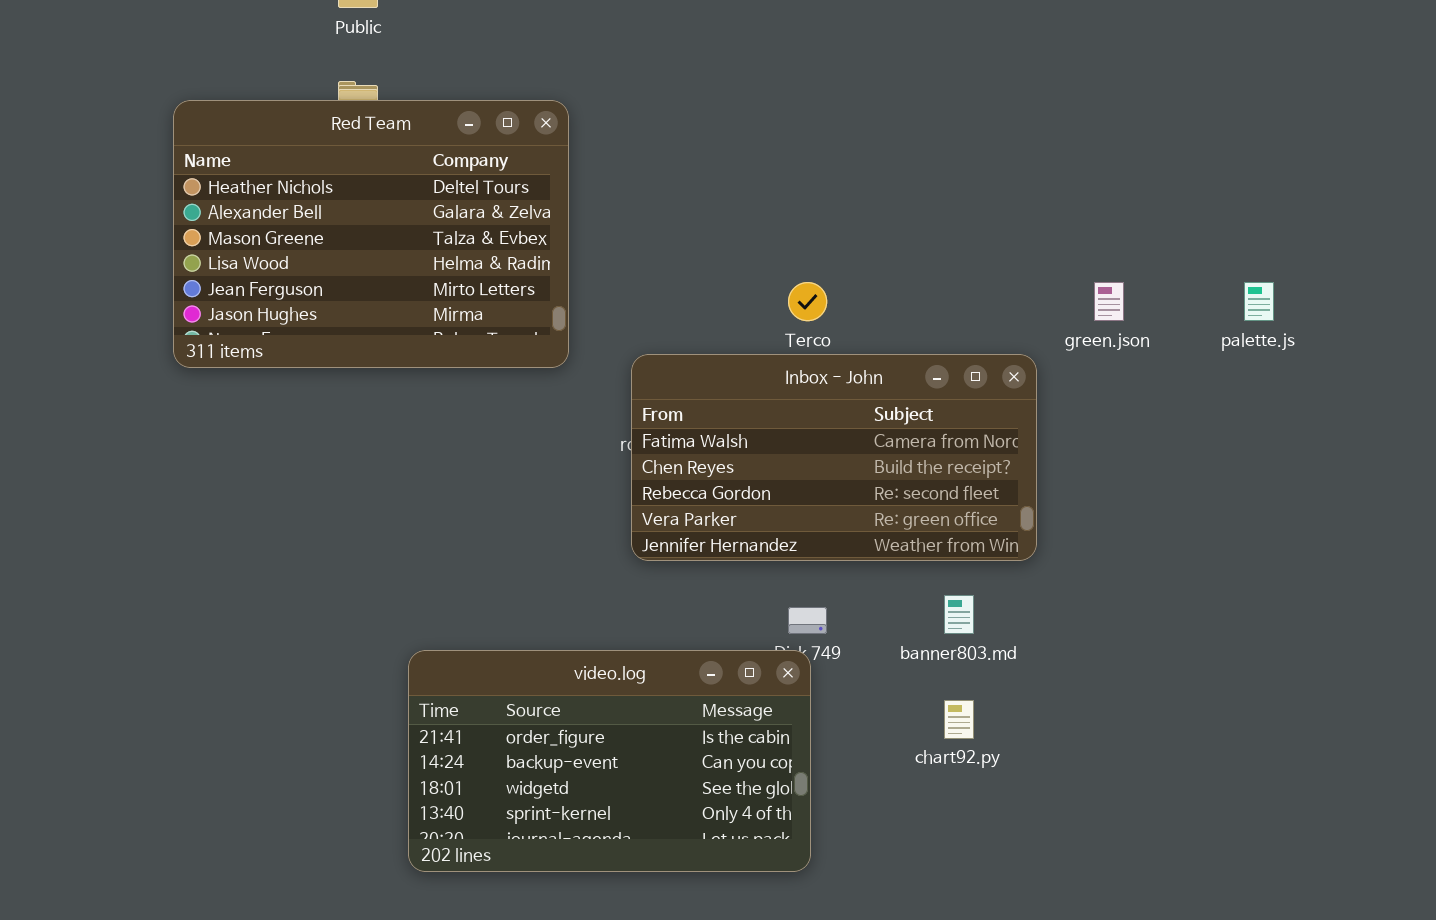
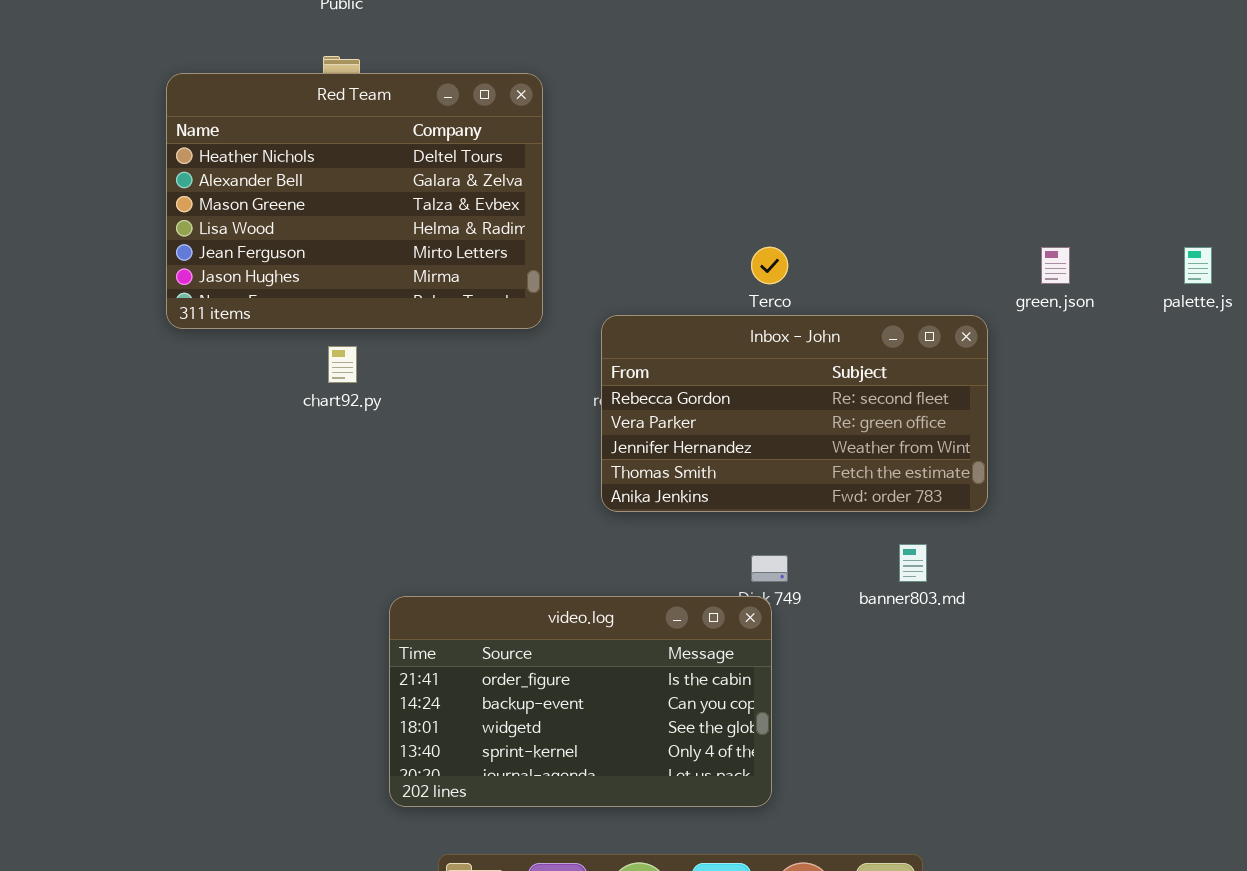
Inbox - John: [631,354,1037,561] -> [601,315,988,512], scrolled down 2 rows
chart92.py: [944,700,974,739] -> [328,346,357,383], moved

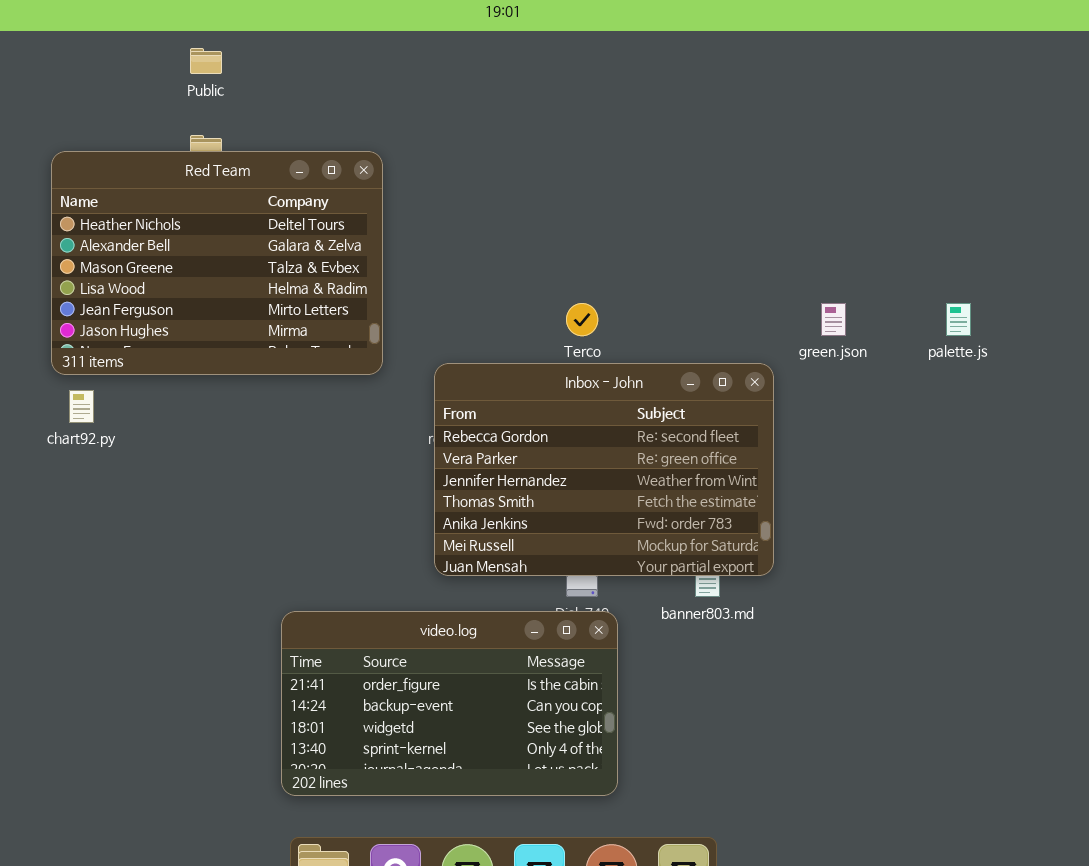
Inbox - John: [601,315,988,512] -> [434,363,774,576], resized
chart92.py: [328,346,357,383] -> [69,390,94,423], moved
video.log: [389,596,772,807] -> [281,611,618,796], moved

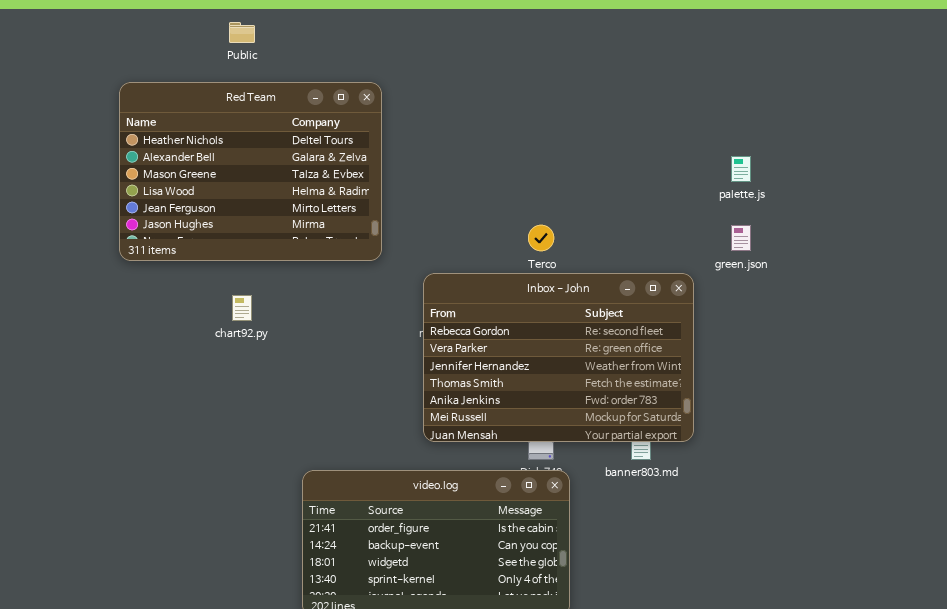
Red Team: [51,151,383,375] -> [119,82,382,261], moved
palette.js: [946,303,971,336] -> [731,156,751,182], moved
chart92.py: [69,390,94,423] -> [232,295,252,321], moved

